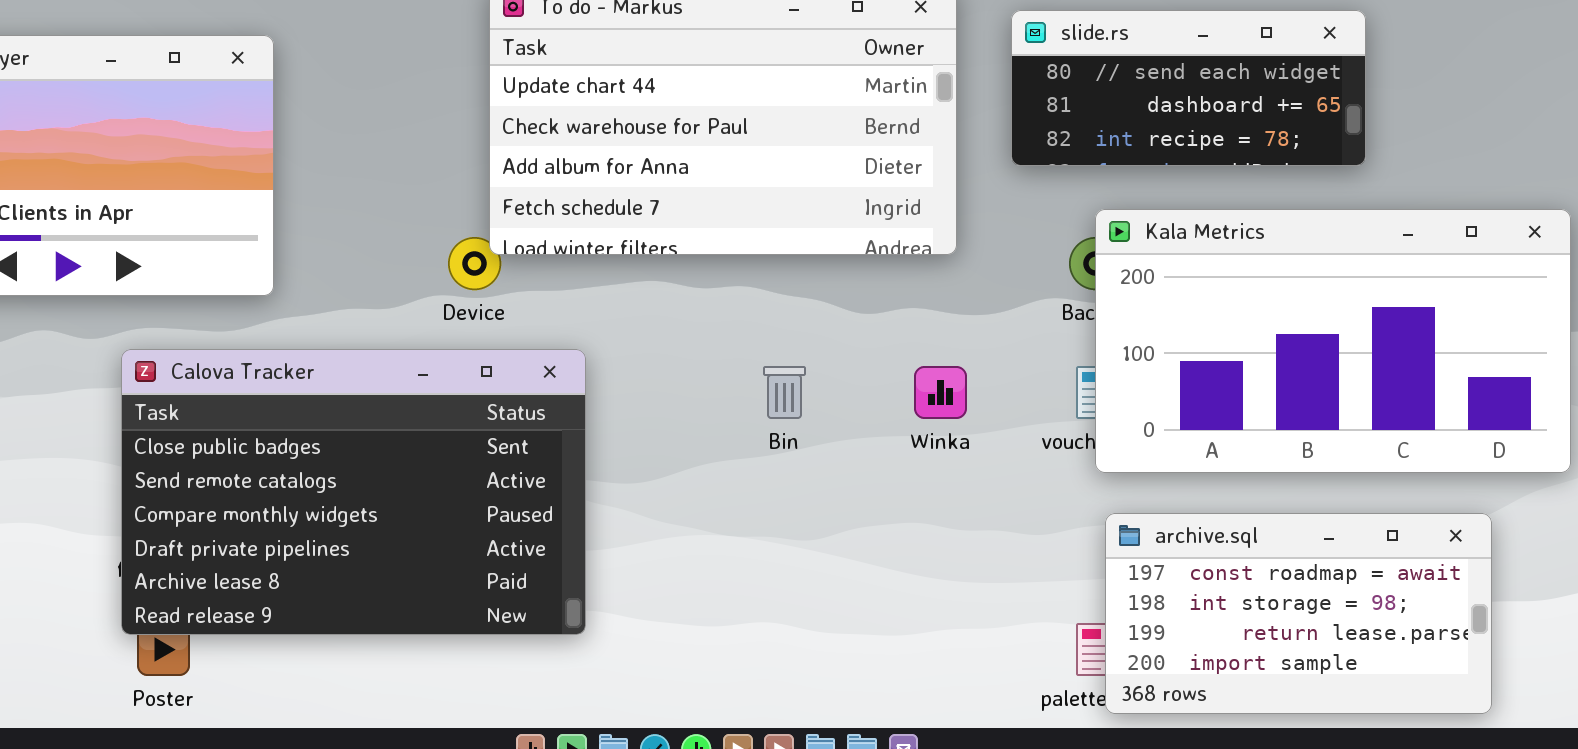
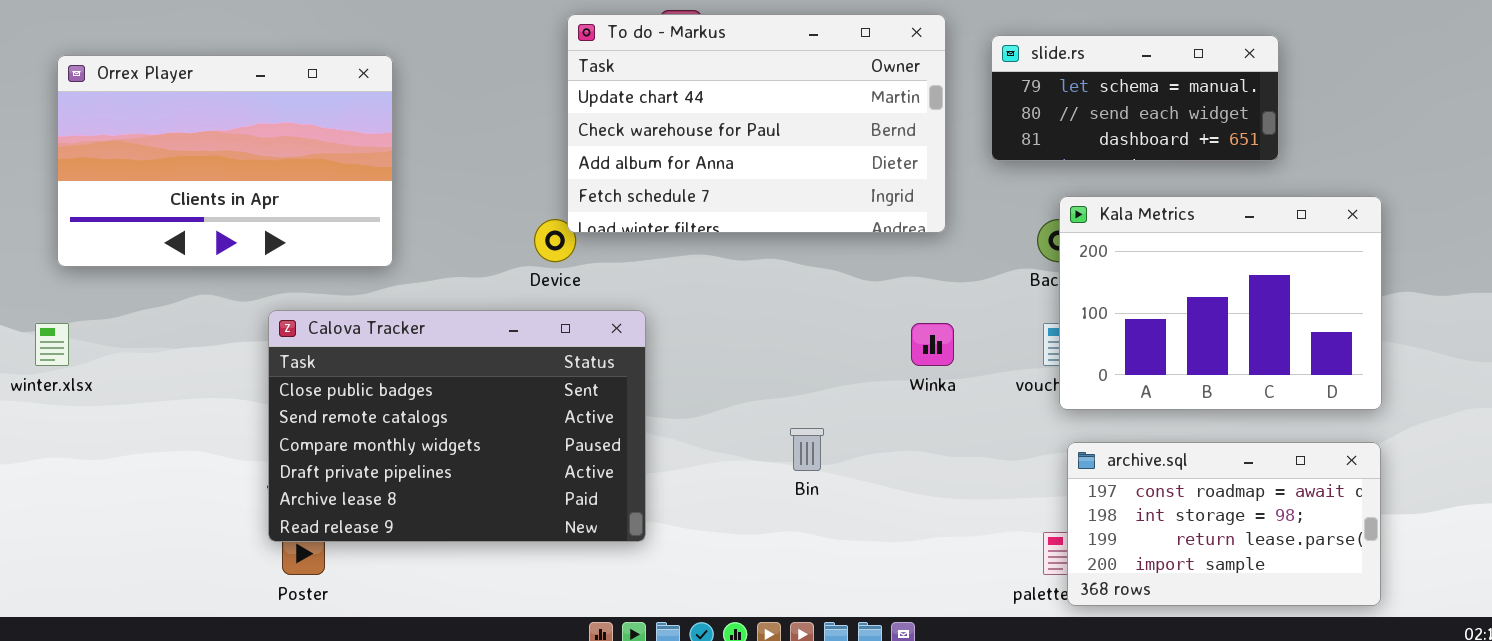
slide.rs: [1011,10,1366,166] -> [991,35,1279,161], scrolled up 1 row
Kala Metrics: [1095,209,1571,473] -> [1059,196,1382,410], resized
Bin: [763,366,806,419] -> [790,428,824,471], moved

